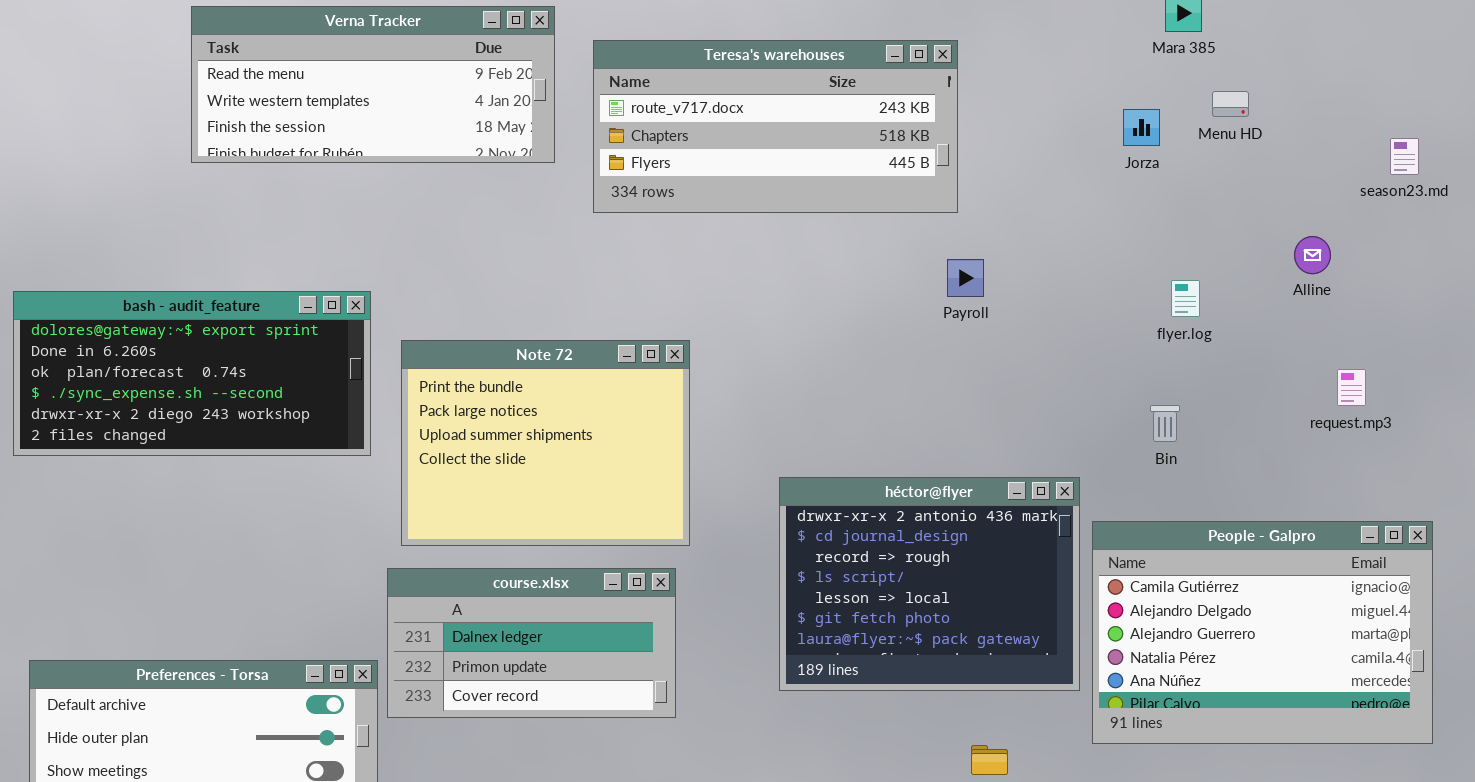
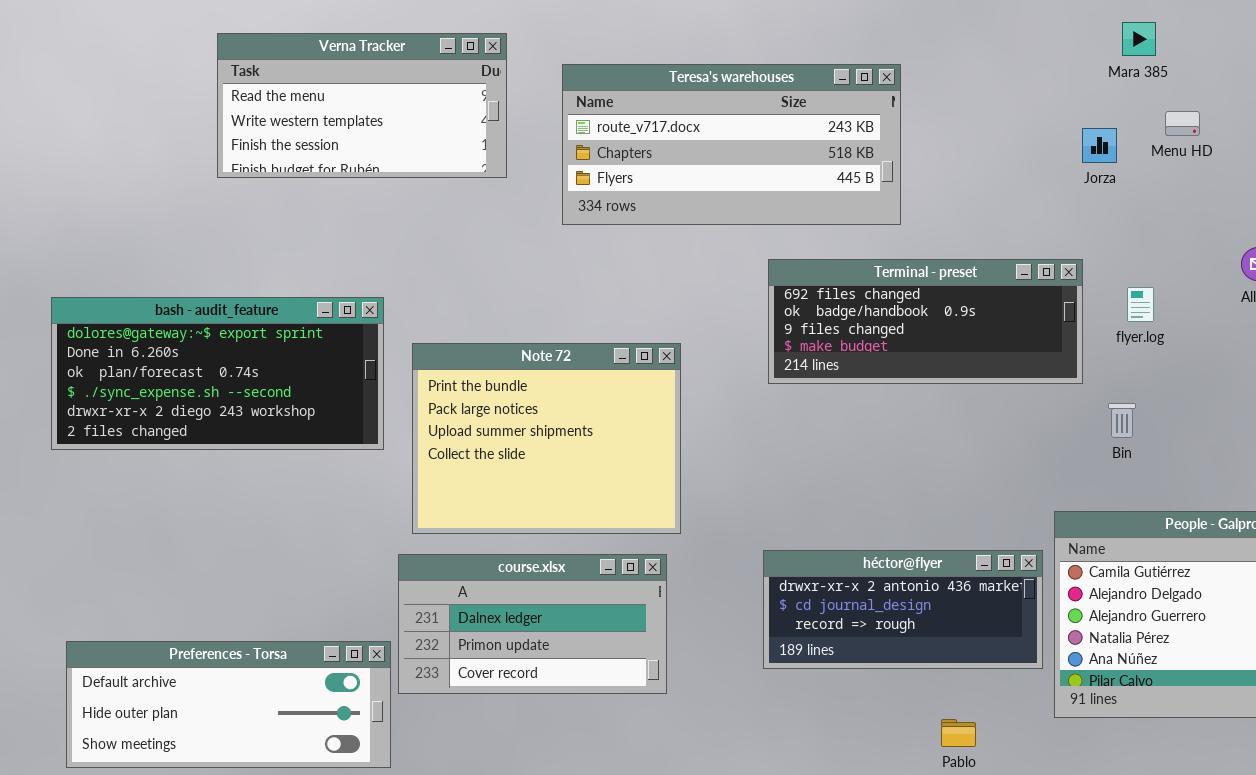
Verna Tracker: [191,6,555,163] -> [217,33,507,178], resized
Teresa's warehouses: [593,40,958,213] -> [562,64,901,225], moved
Terminal - preset: none -> [768,259,1083,384], opened
héctor@flyer: [779,477,1080,691] -> [763,550,1043,669], resized

